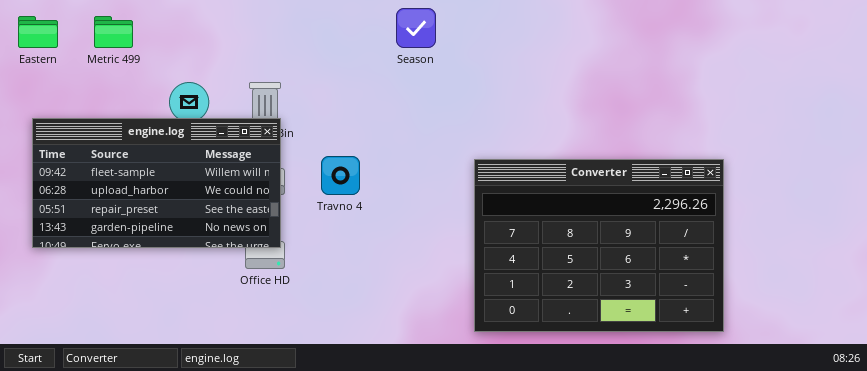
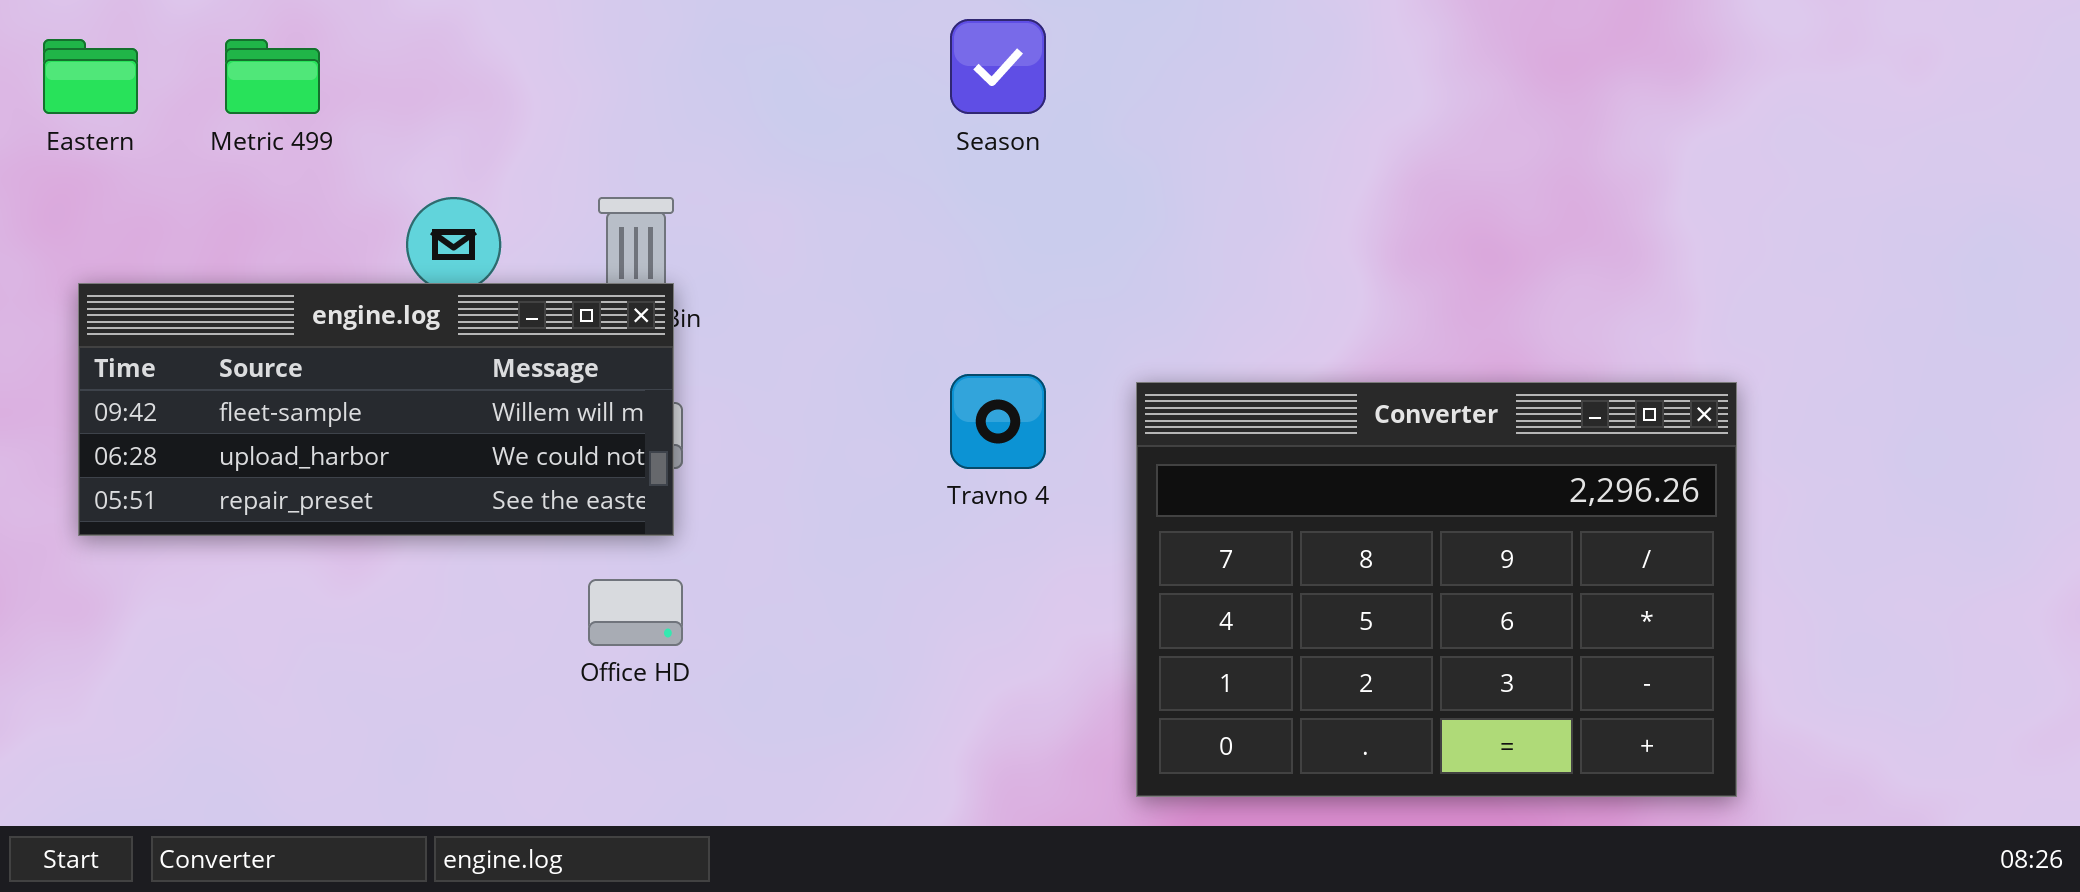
engine.log: [32,118,281,248] -> [78,283,674,536], resized
Travno 4: [321,156,360,195] -> [950,374,1046,469], moved

